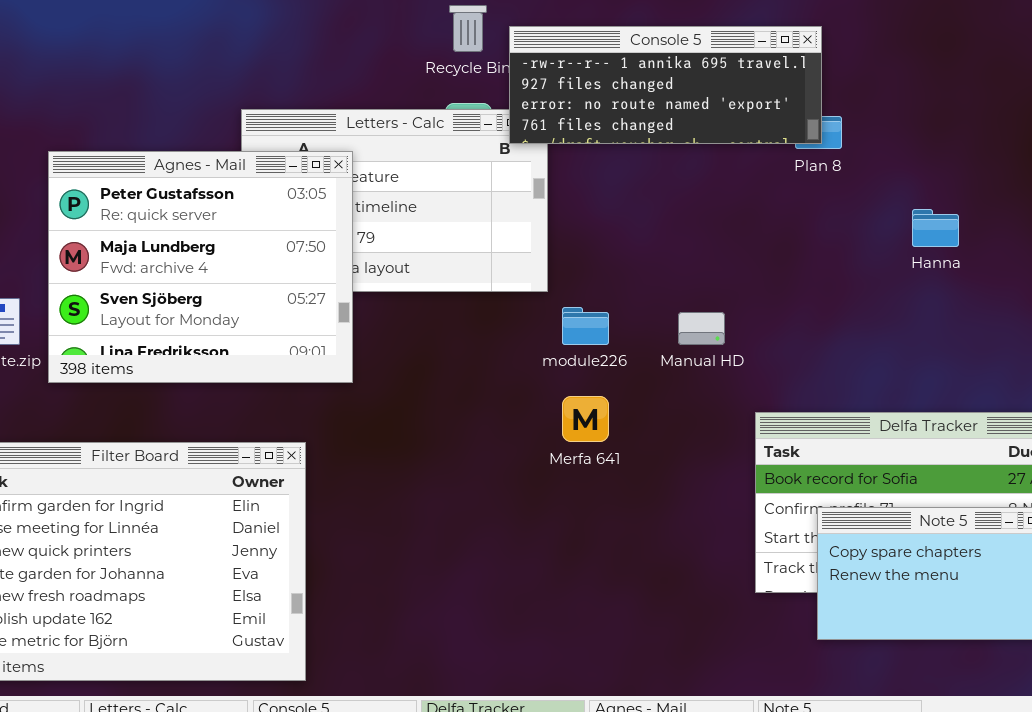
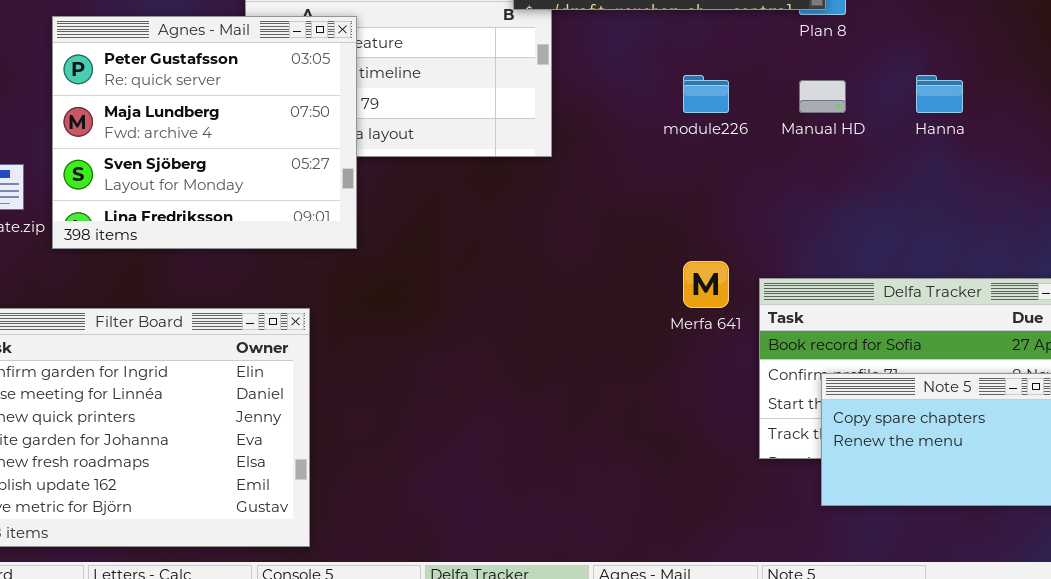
module226: [562,307,609,345] -> [683,75,729,113], moved
Manual HD: [678,312,725,345] -> [799,80,846,113], moved
Merfa 641: [562,396,609,442] -> [683,261,729,308], moved

